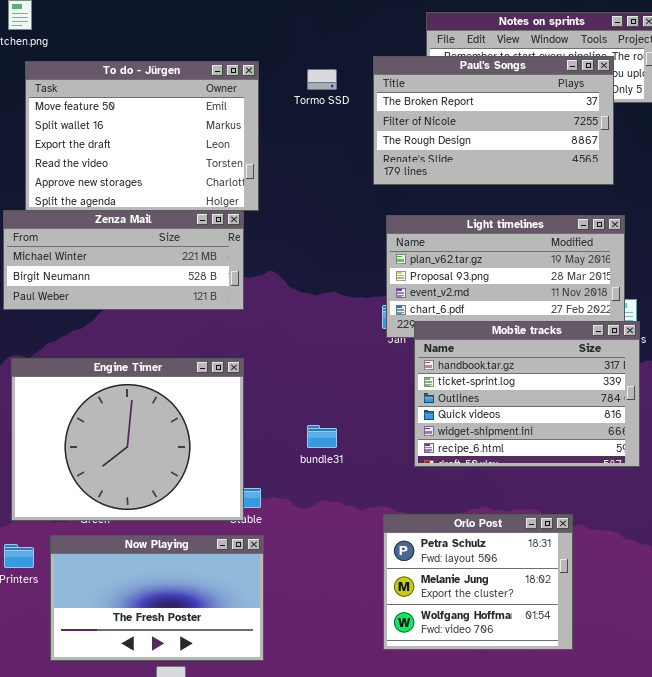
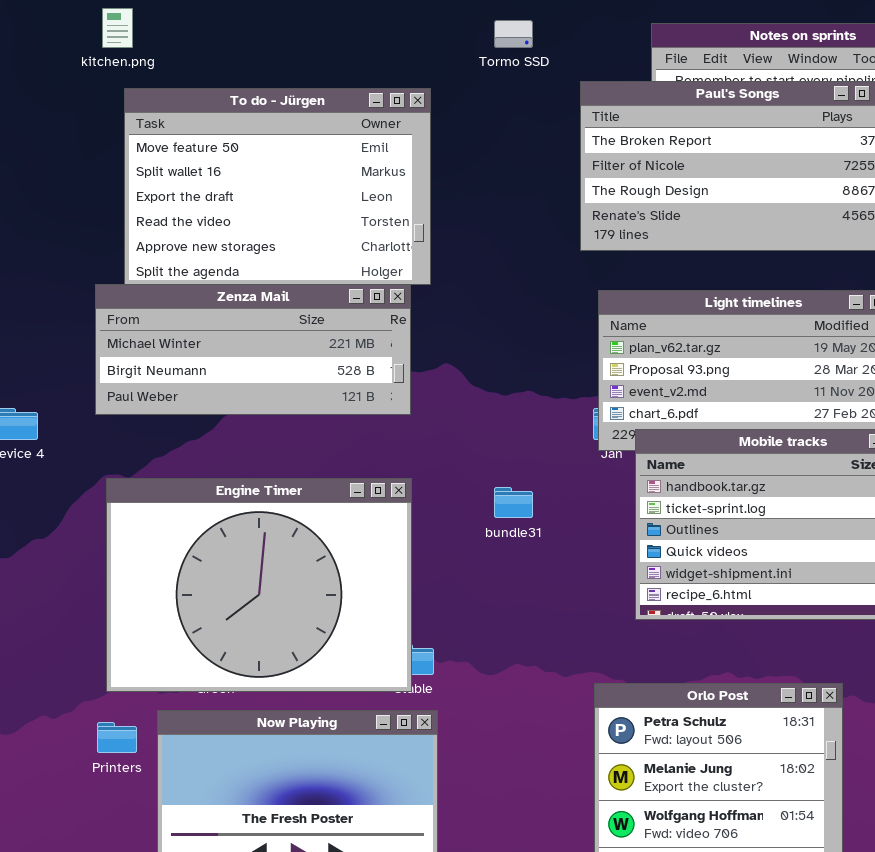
Tormo SSD: [307,69,337,90] -> [494,20,533,48], moved
bundle31: [307,425,337,448] -> [494,487,533,518], moved

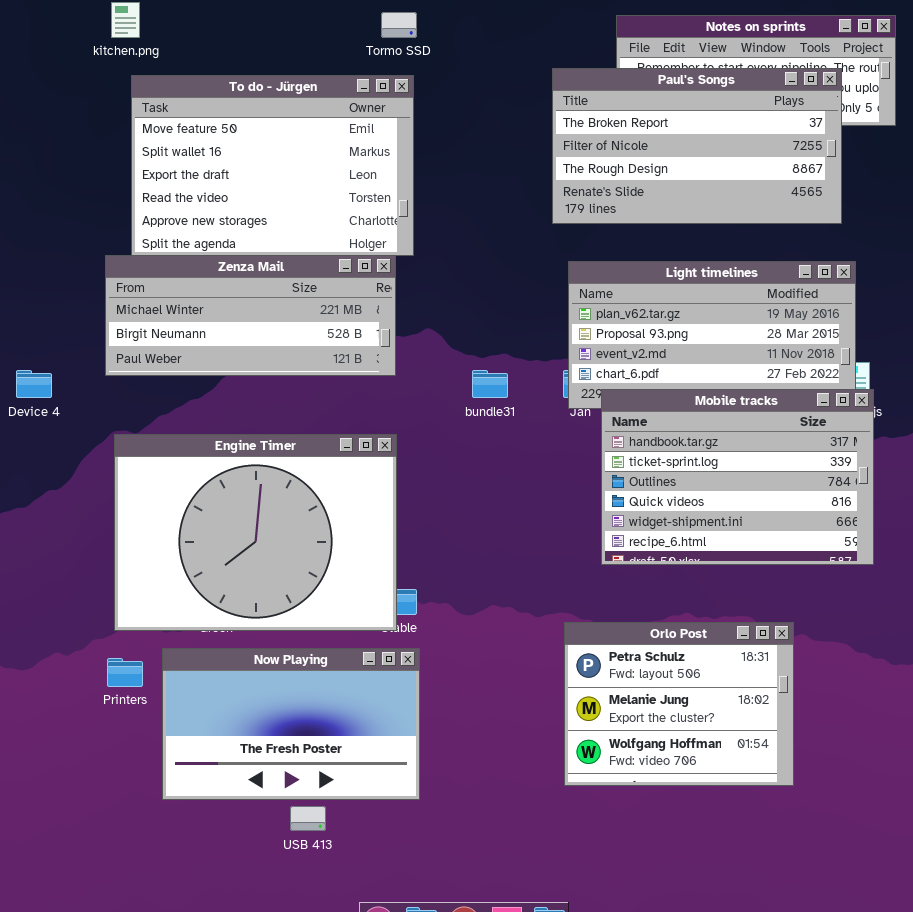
Tormo SSD: [494,20,533,48] -> [381,12,417,38], moved
bundle31: [494,487,533,518] -> [472,370,508,398], moved

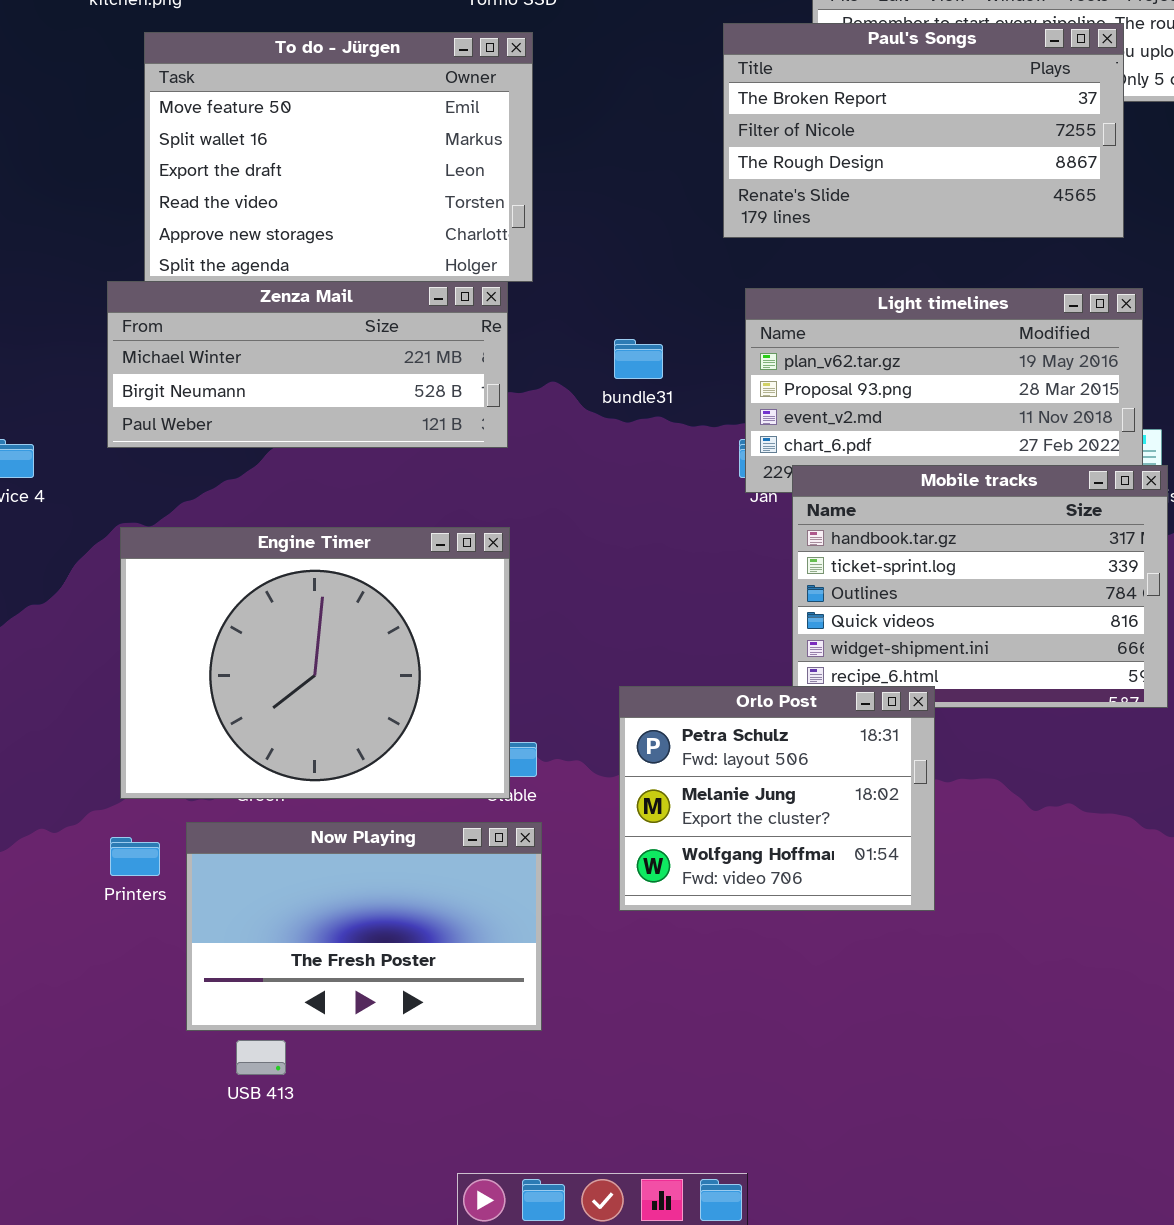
bundle31: [472,370,508,398] -> [614,339,663,379], moved
Orlo Post: [564,622,794,786] -> [619,686,935,911], moved
USB 413: [290,806,326,831] -> [236,1040,286,1075], moved

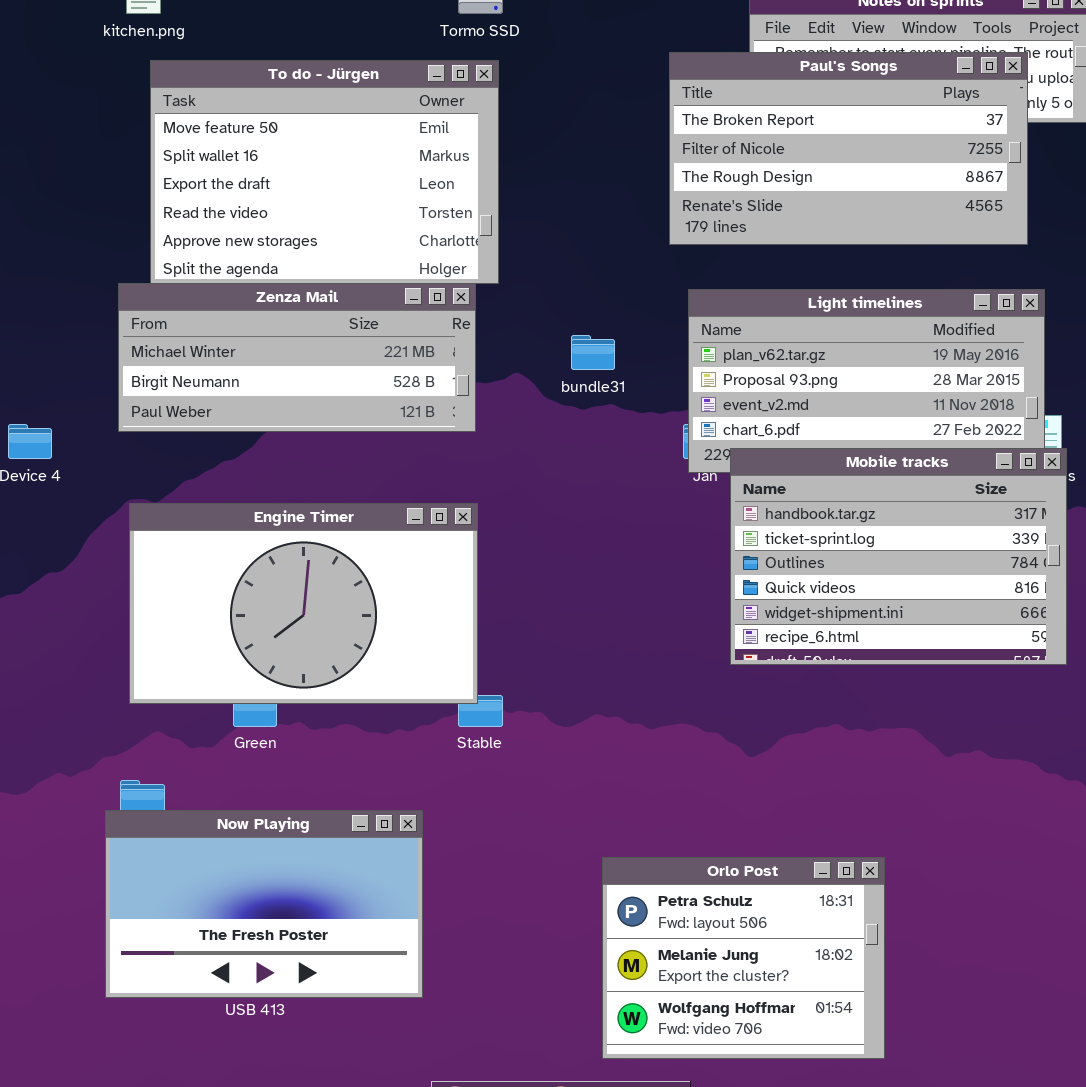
Engine Timer: [120,527,510,799] -> [129,503,478,704], resized
Orlo Post: [619,686,935,911] -> [602,857,885,1059], moved
Now Playing: [186,822,542,1031] -> [105,810,423,998], moved

